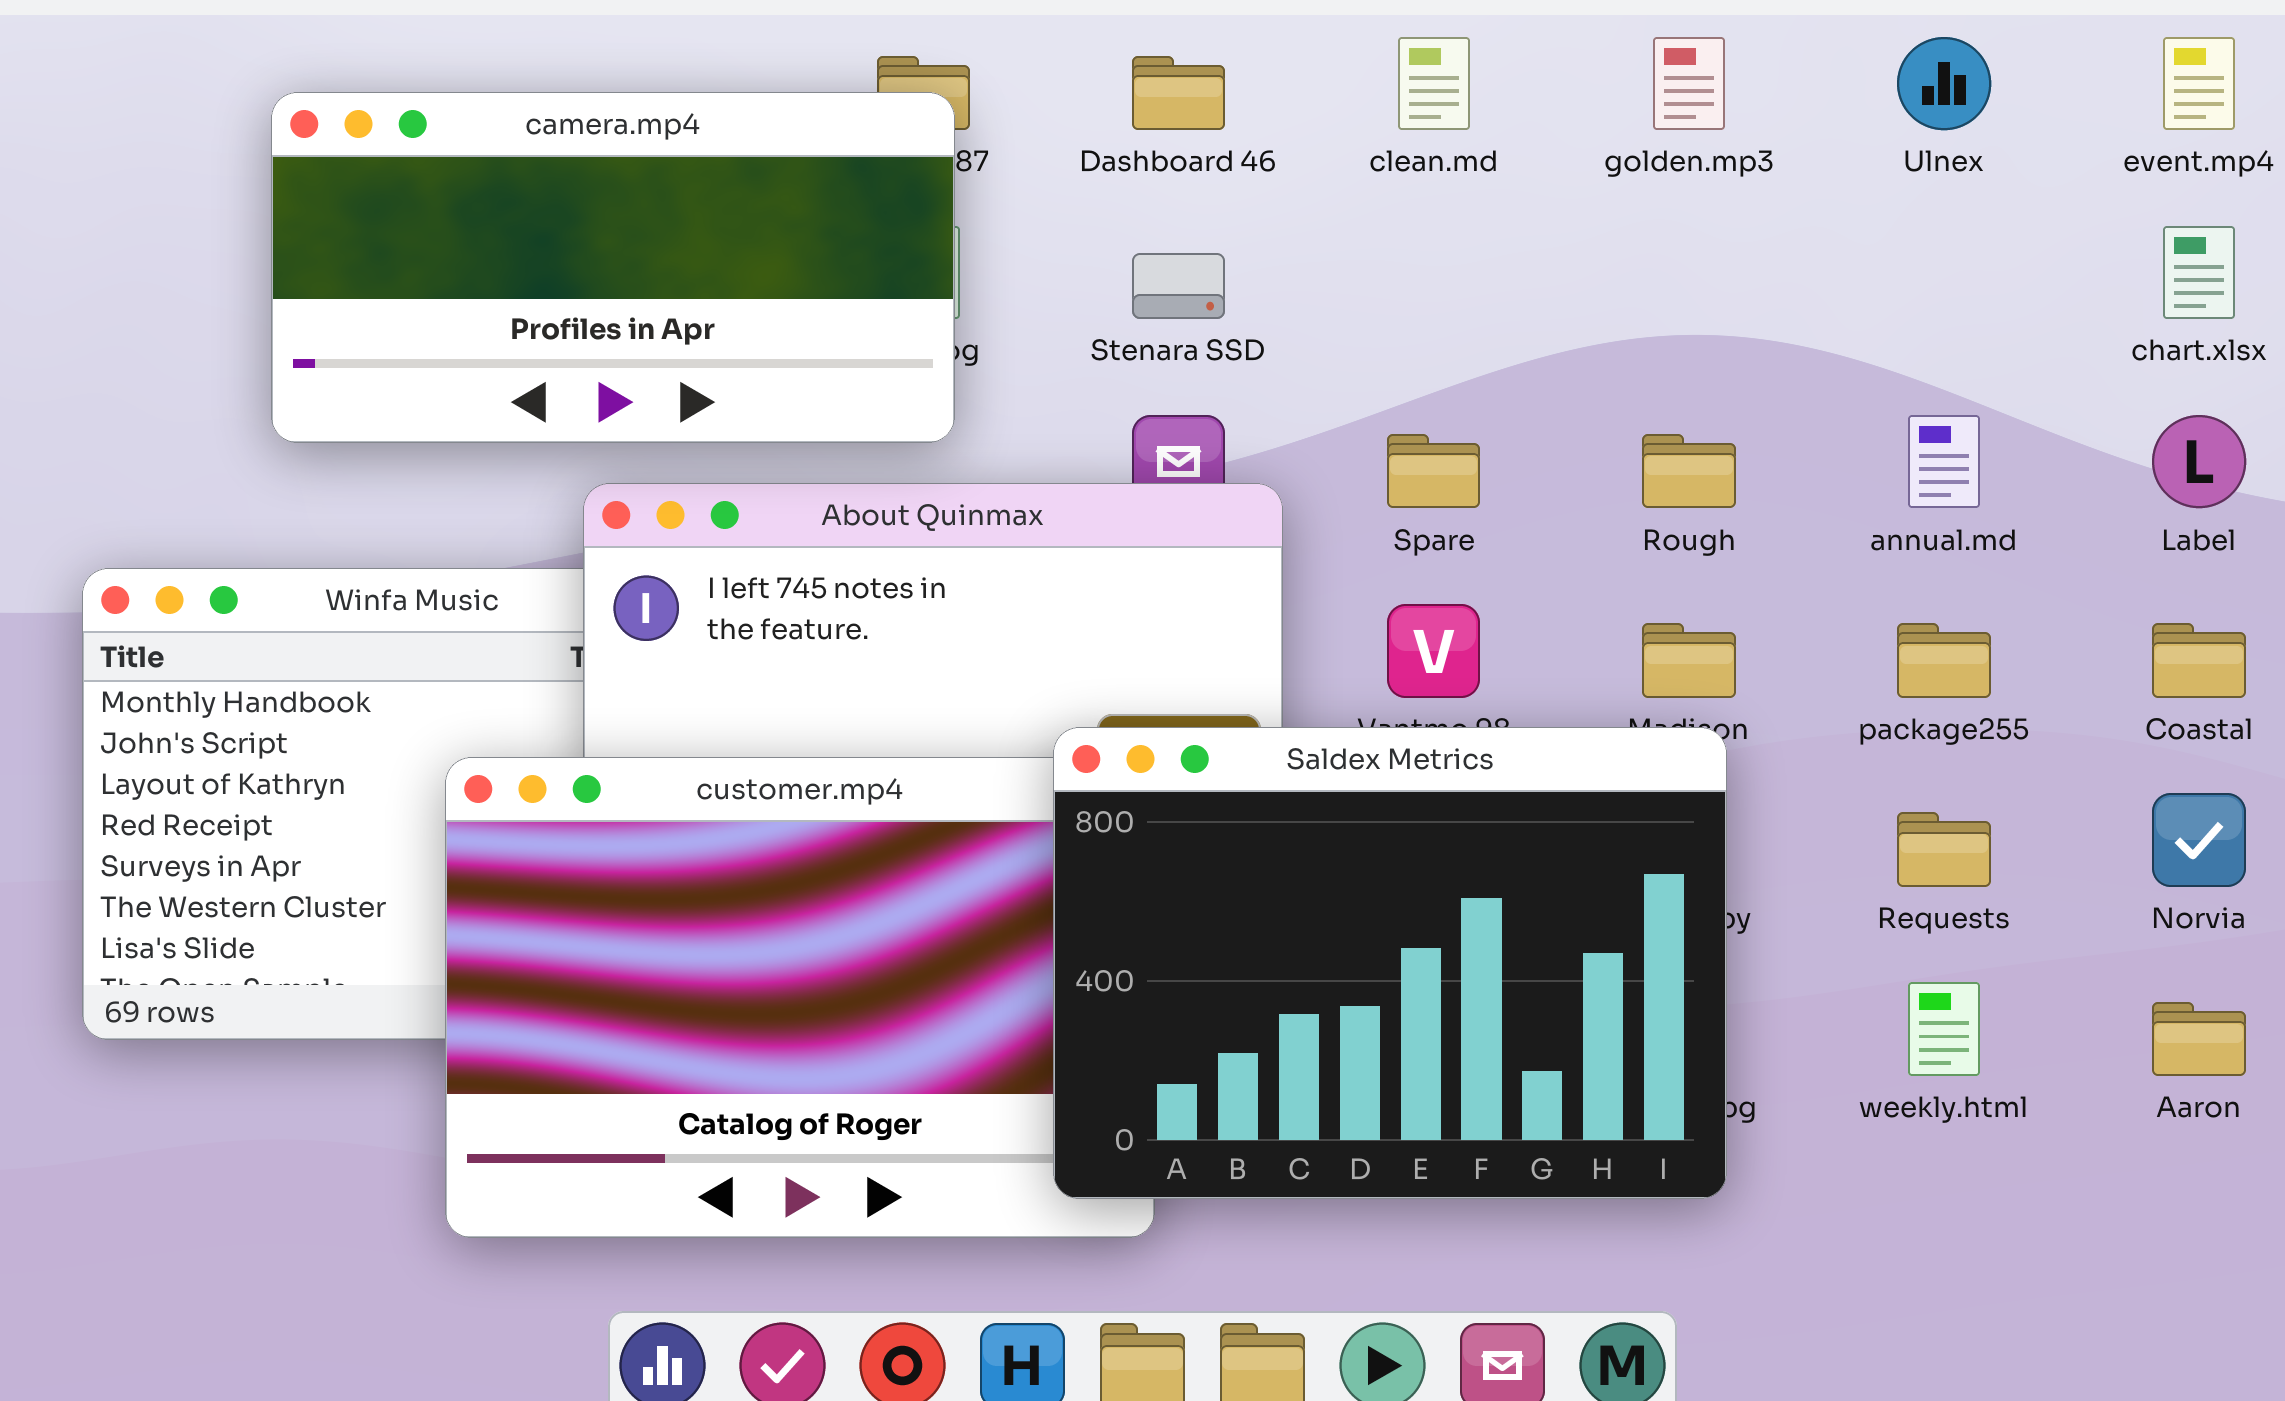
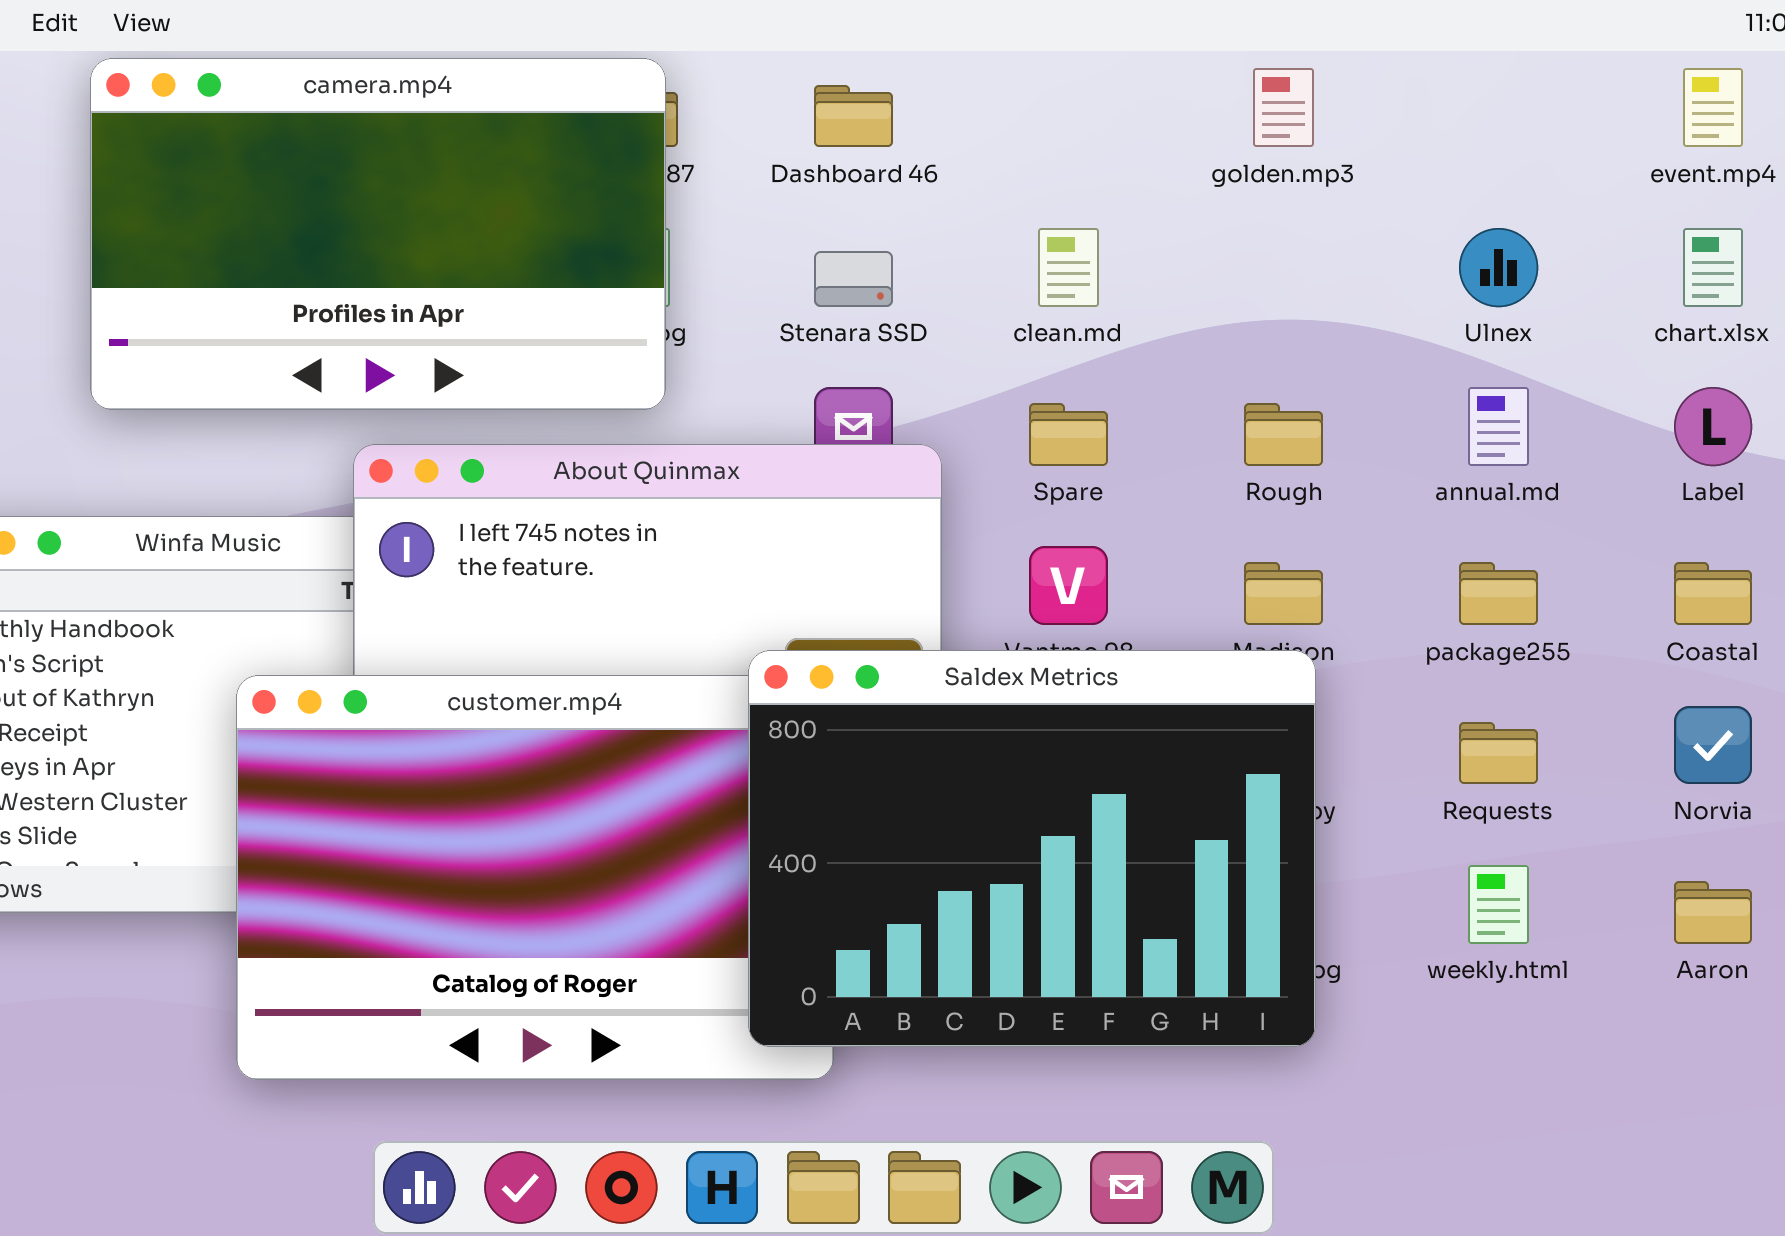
clean.md: [1398,37,1470,130] -> [1038,228,1099,307], moved
Ulnex: [1897,37,1991,130] -> [1459,228,1538,307], moved
camera.mp4: [271,92,955,443] -> [90,58,666,410], resized

